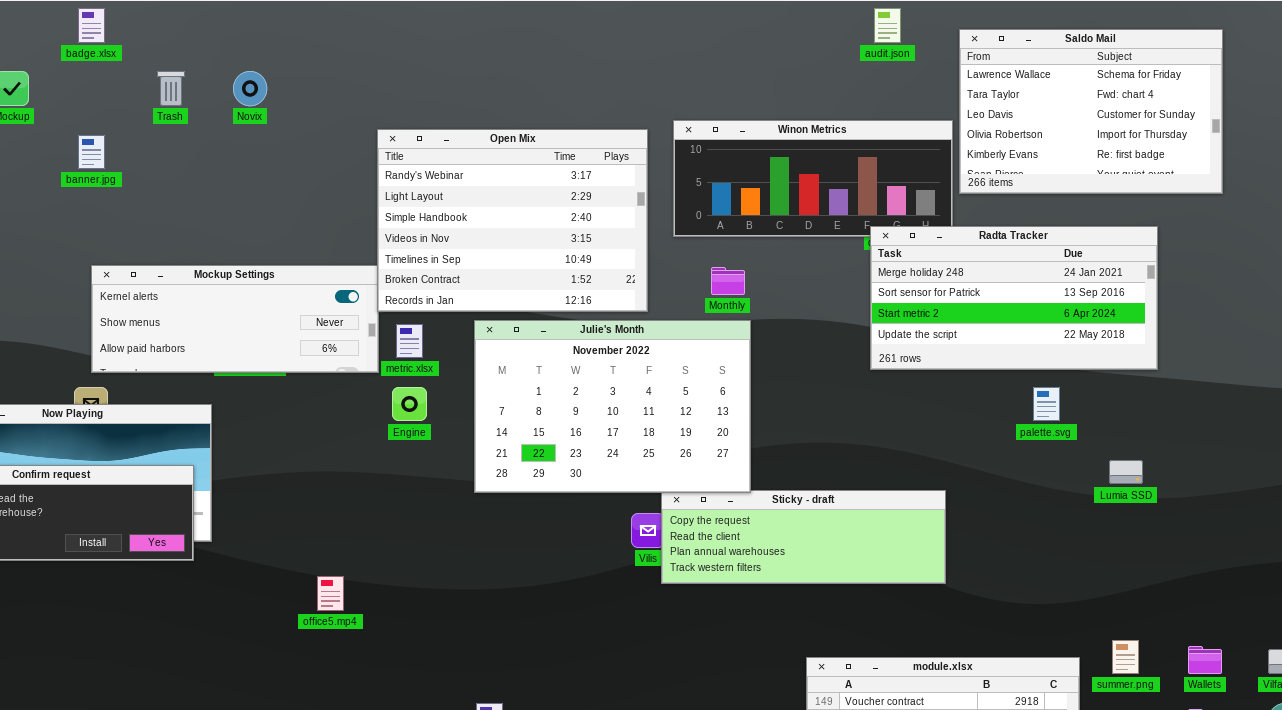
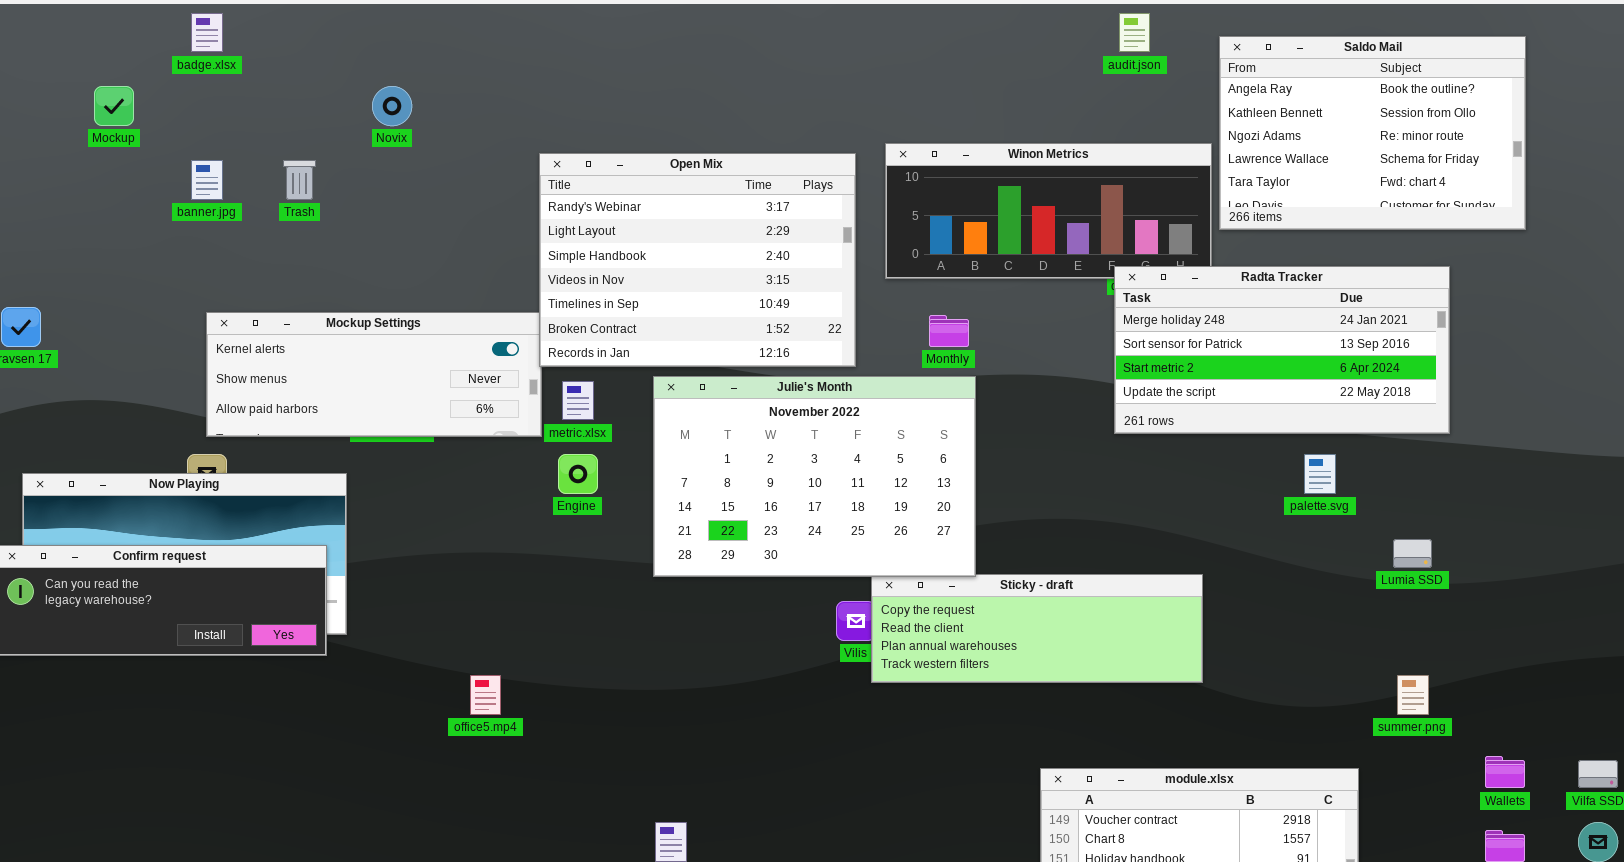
Saldo Mail: [959,29,1223,194] -> [1219,36,1526,230], scrolled up 3 rows
Trash: [157,71,185,106] -> [283,160,316,200], moved
summer.png: [1112,640,1139,674] -> [1397,675,1429,715], moved

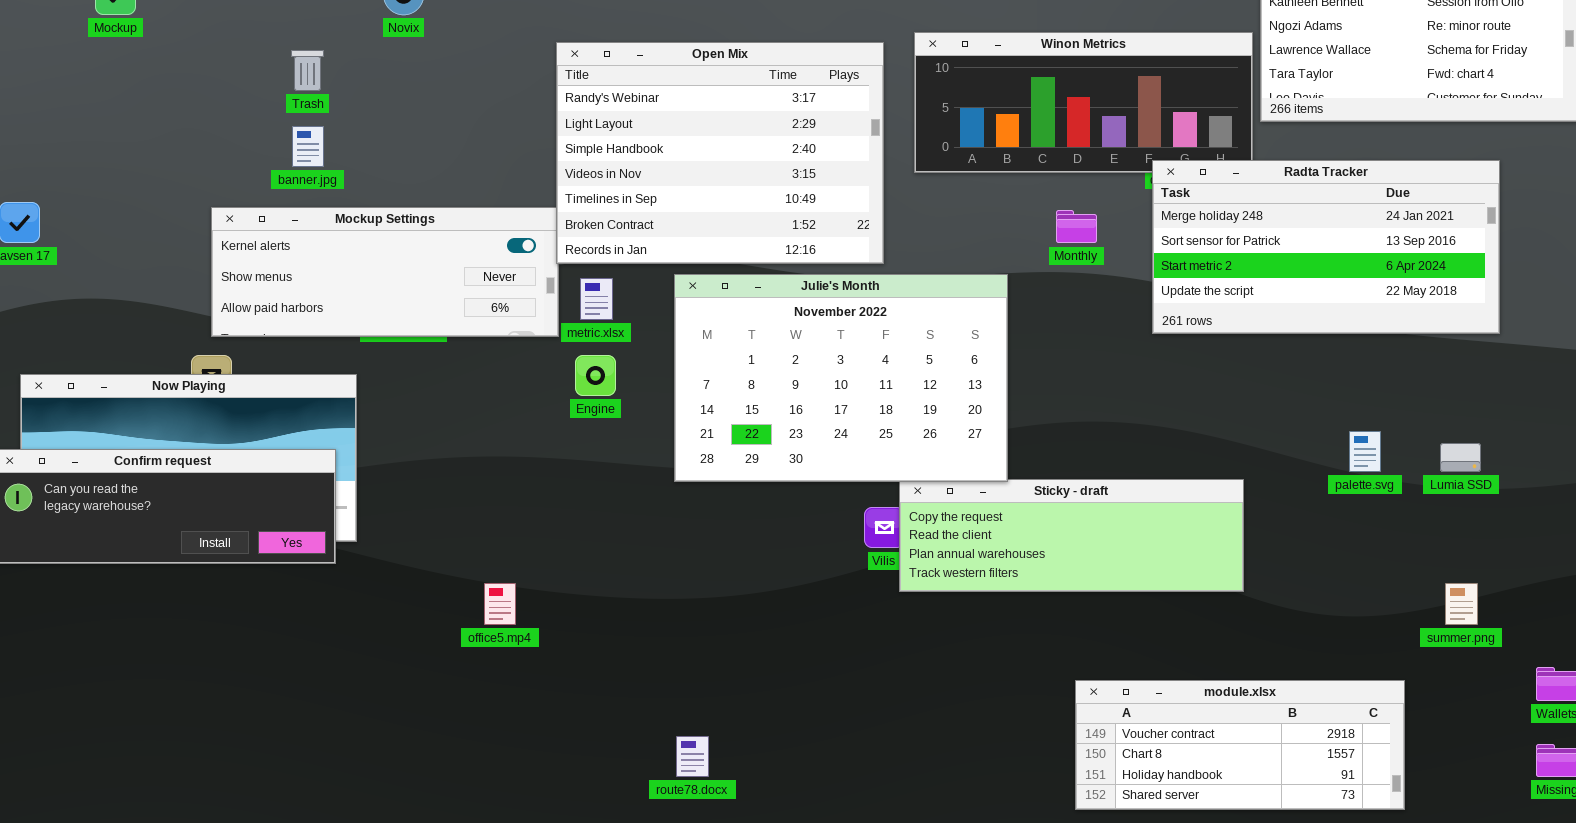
banner.jpg: [191,160,223,200] -> [292,126,324,167], moved
Monthly: [929,315,969,347] -> [1056,210,1097,243], moved
palette.svg: [1304,454,1336,494] -> [1349,431,1381,472], moved

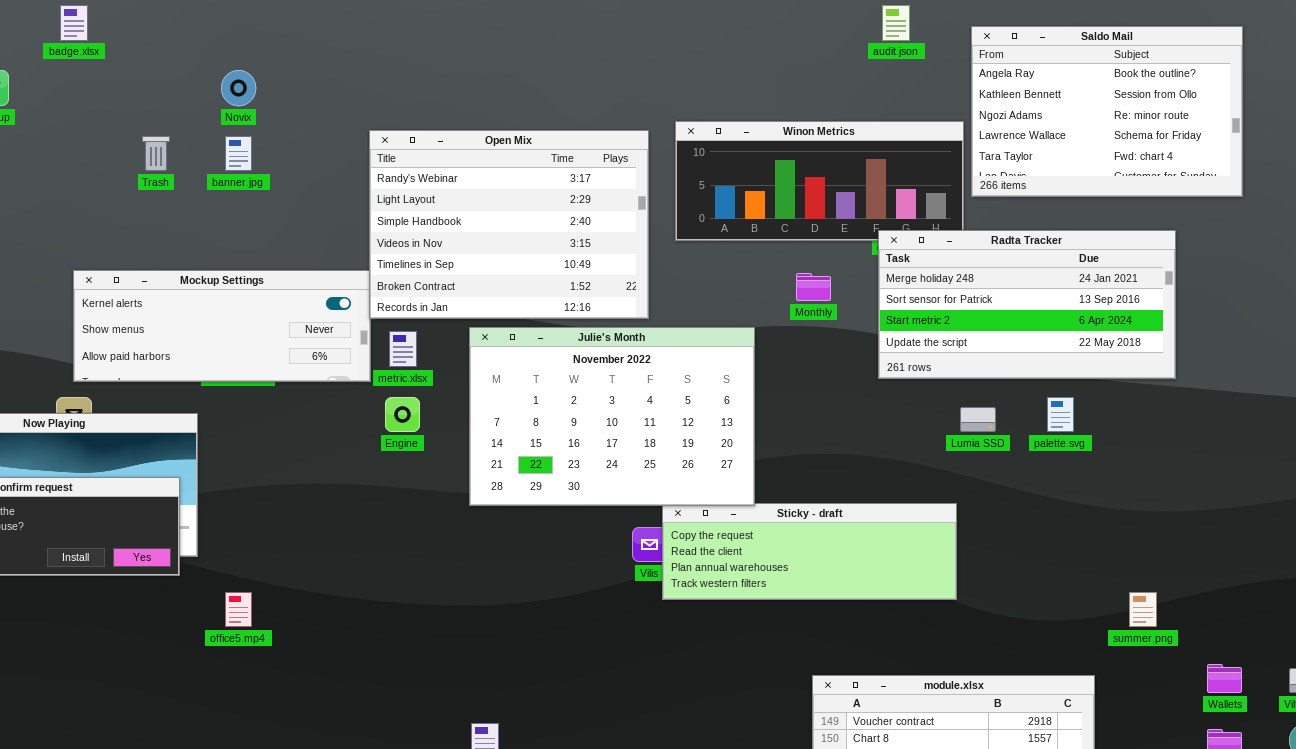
banner.jpg: [292,126,324,167] -> [225,136,252,171], moved
palette.svg: [1349,431,1381,472] -> [1047,397,1074,432], moved
Lumia SSD: [1440,443,1481,472] -> [960,407,996,432], moved
office5.mp4: [484,583,516,625] -> [225,592,252,627], moved

